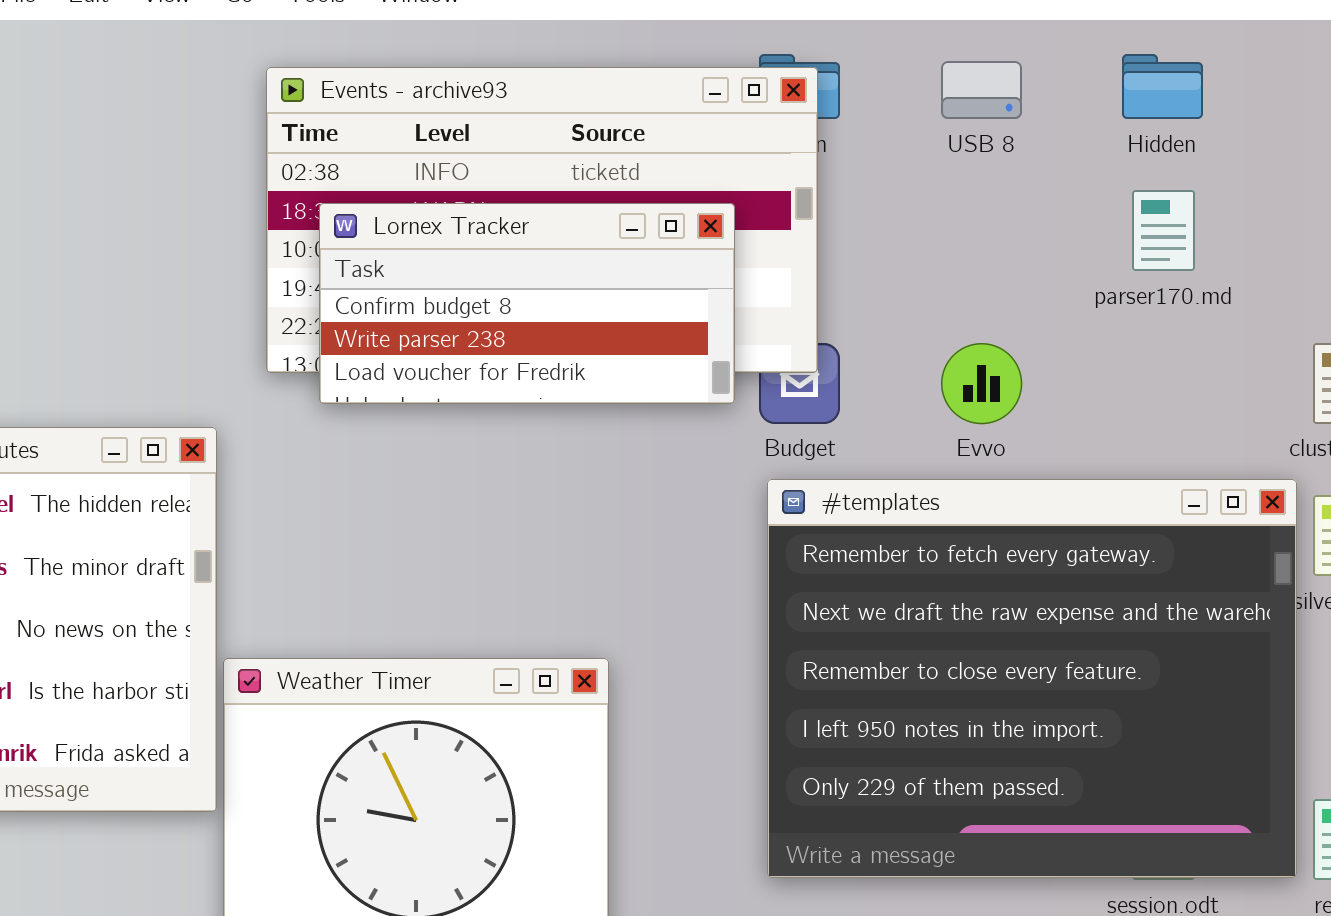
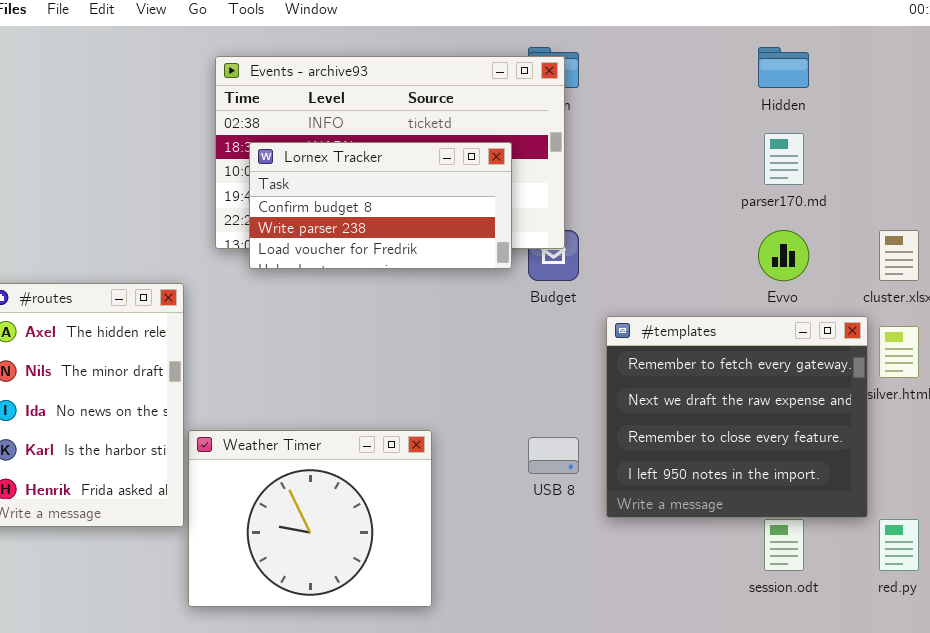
USB 8: [941,61,1022,119] -> [528,437,579,474], moved
Evvo: [941,343,1022,424] -> [758,230,809,281], moved
#templates: [767,479,1297,878] -> [606,316,868,518], resized

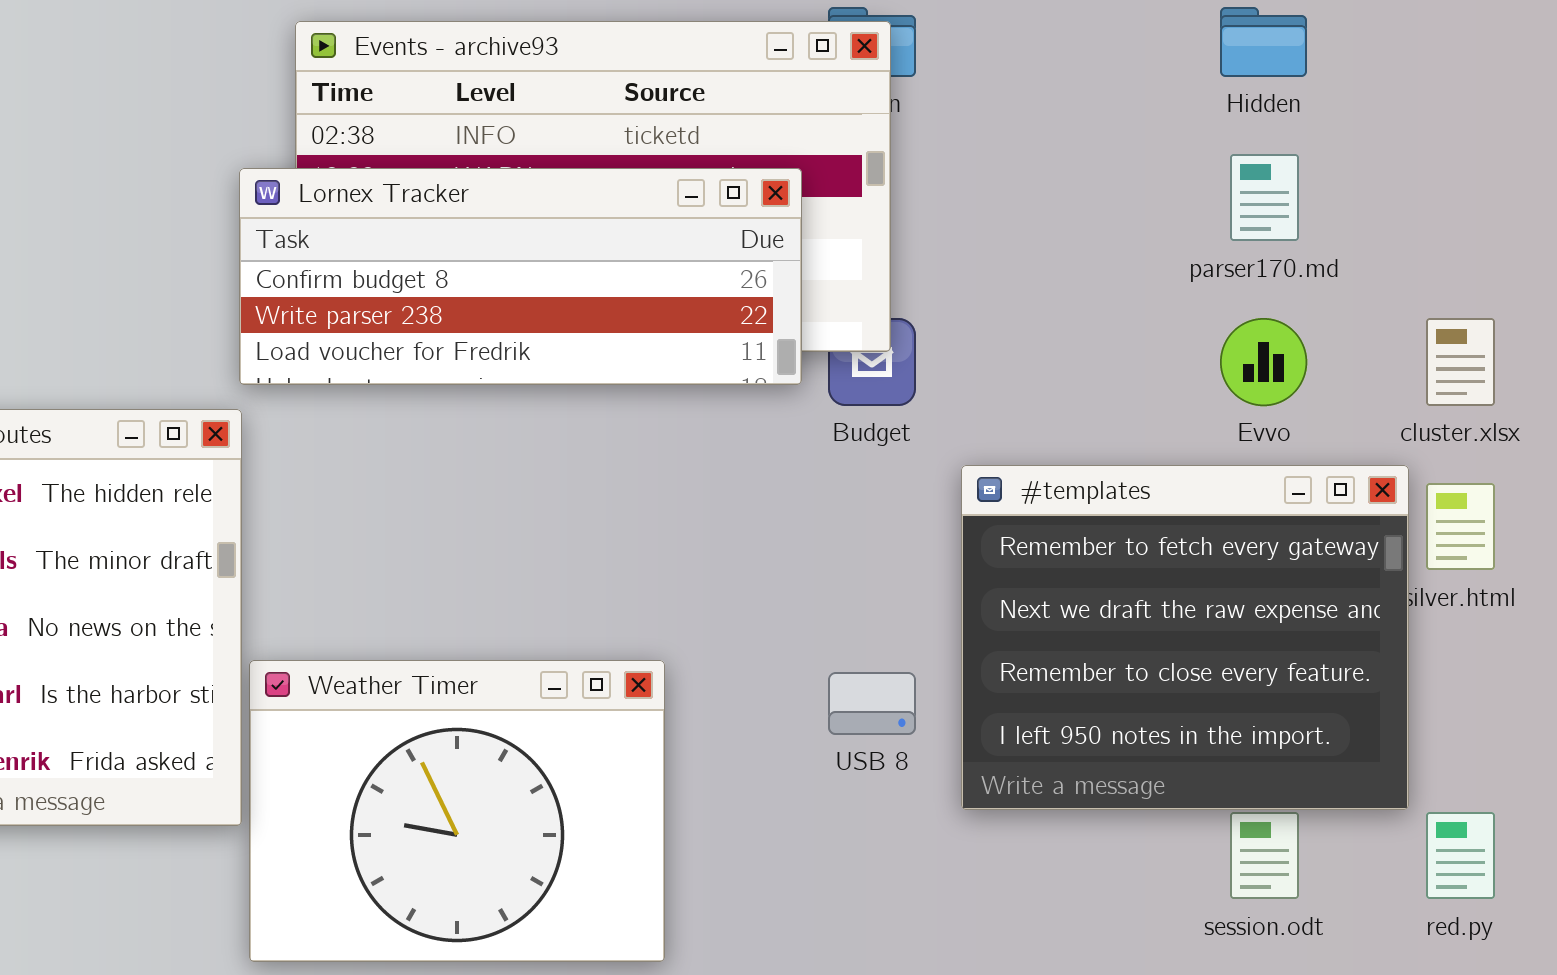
Lornex Tracker: [249,142,512,269] -> [239,168,802,385], resized

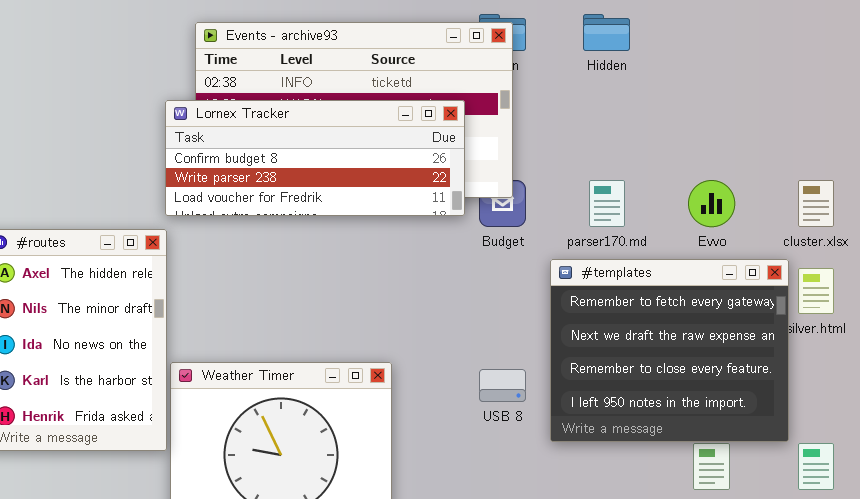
Hidden: [1220,7,1307,77] -> [583,14,630,51], moved
parser170.md: [1230,154,1299,241] -> [589,180,625,227], moved

